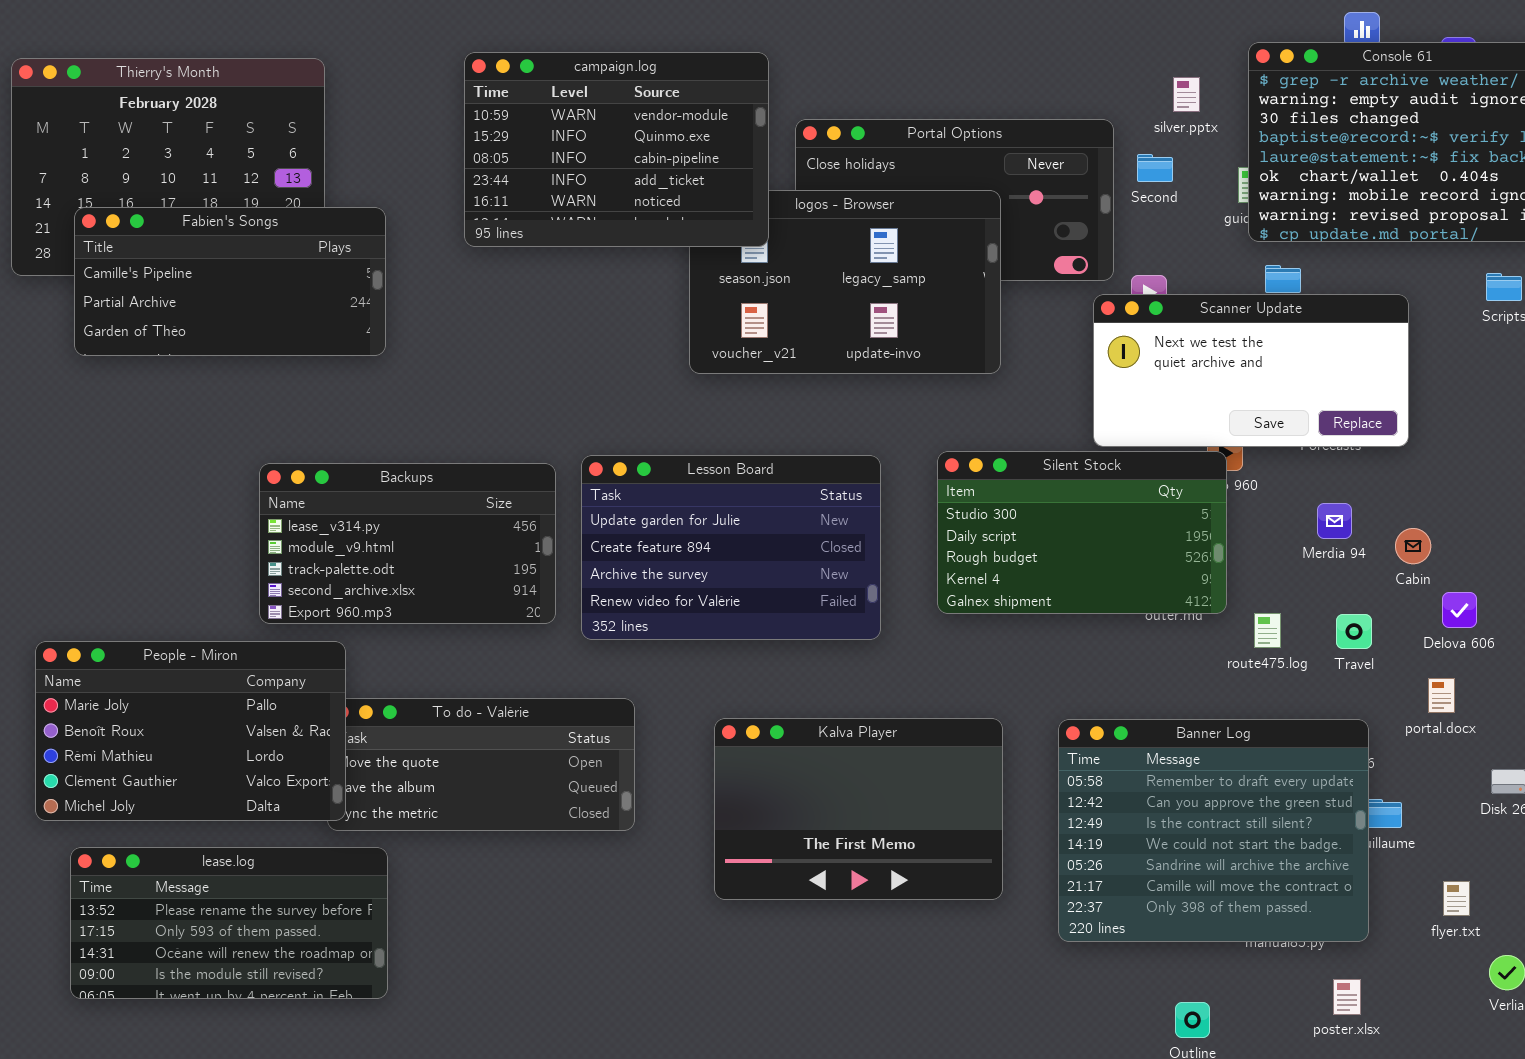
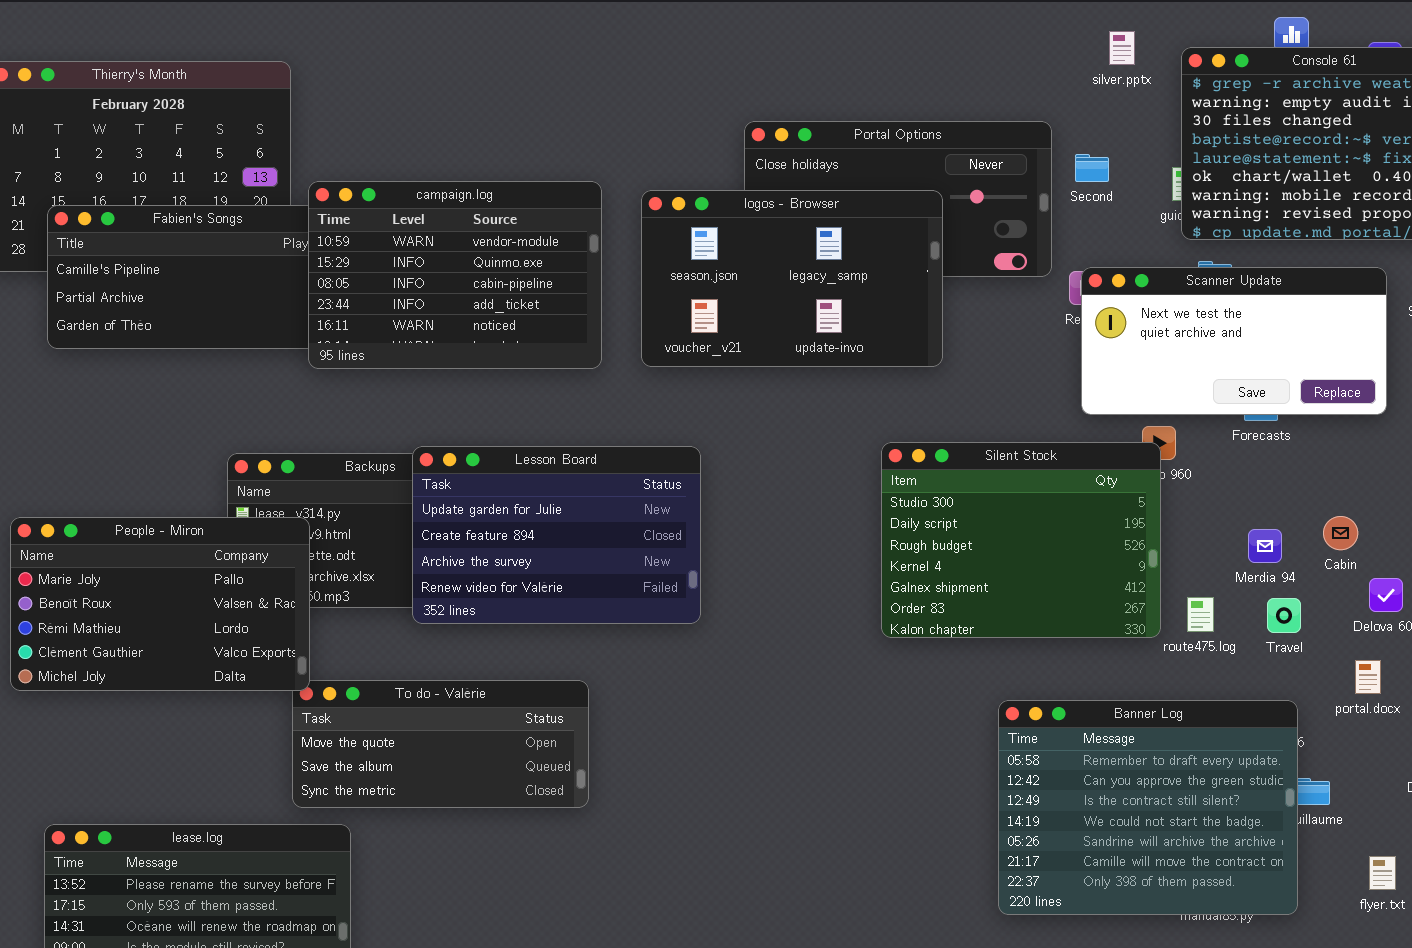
campaign.log: [464,52,769,247] -> [308,181,602,369], moved
silver.pptx: [1173,77,1200,112] -> [1109,31,1135,65], moved
Scanner Update: [1093,294,1409,447] -> [1081,267,1387,415], moved
Silent Stock: [937,451,1227,614] -> [881,442,1161,638], resized
Lesson Board: [581,455,881,640] -> [412,446,701,624], moved
Merdia 94: [1317,503,1352,539] -> [1248,529,1282,563], moved
People - Miron: [35,641,346,821] -> [10,517,310,691], moved
Kalva Player: [714,718,1003,900] -> none, closed

